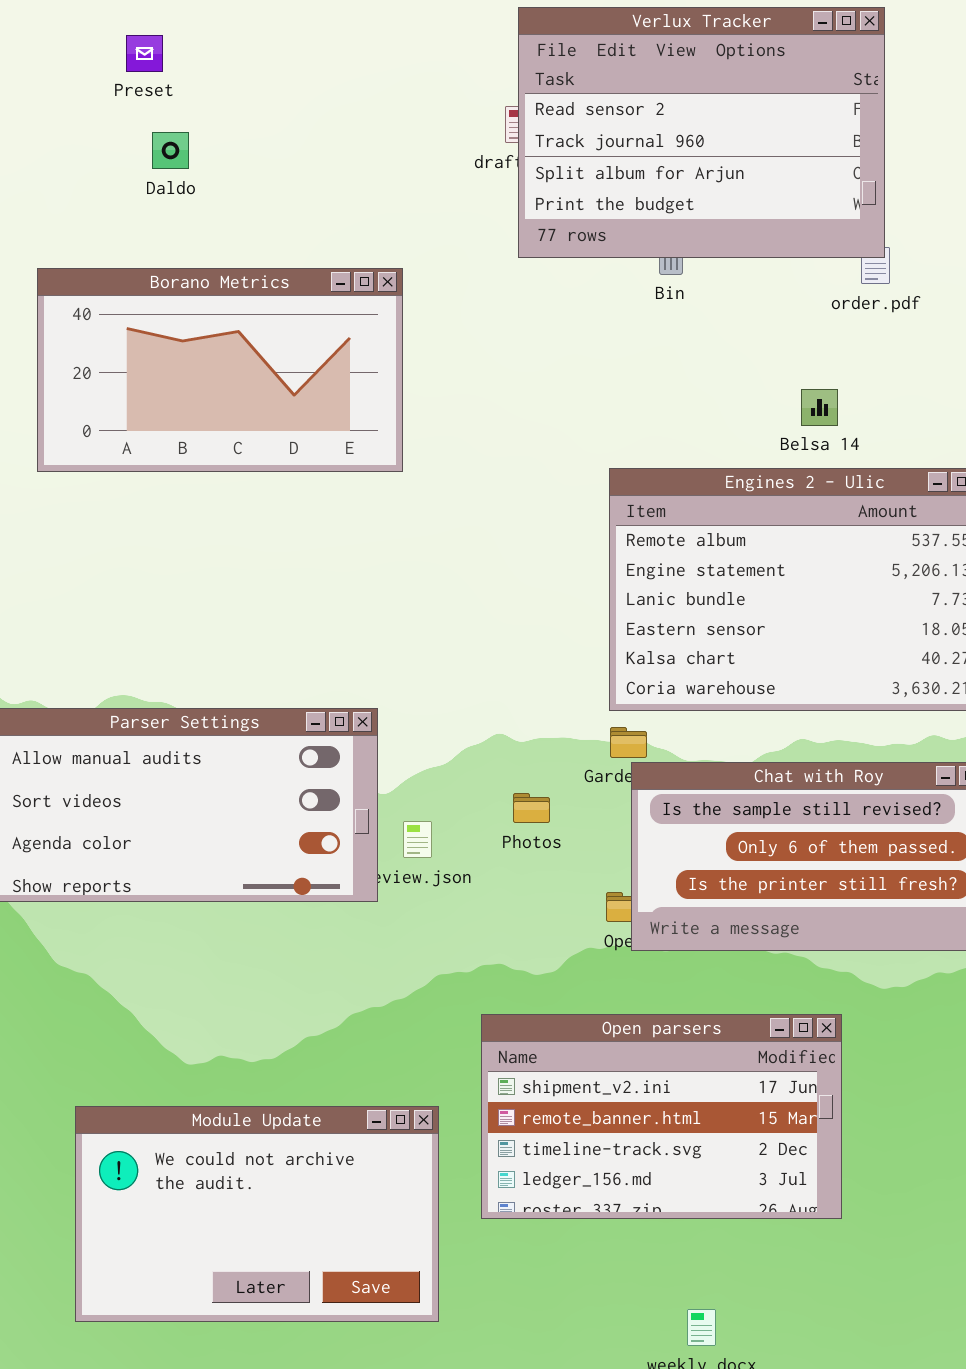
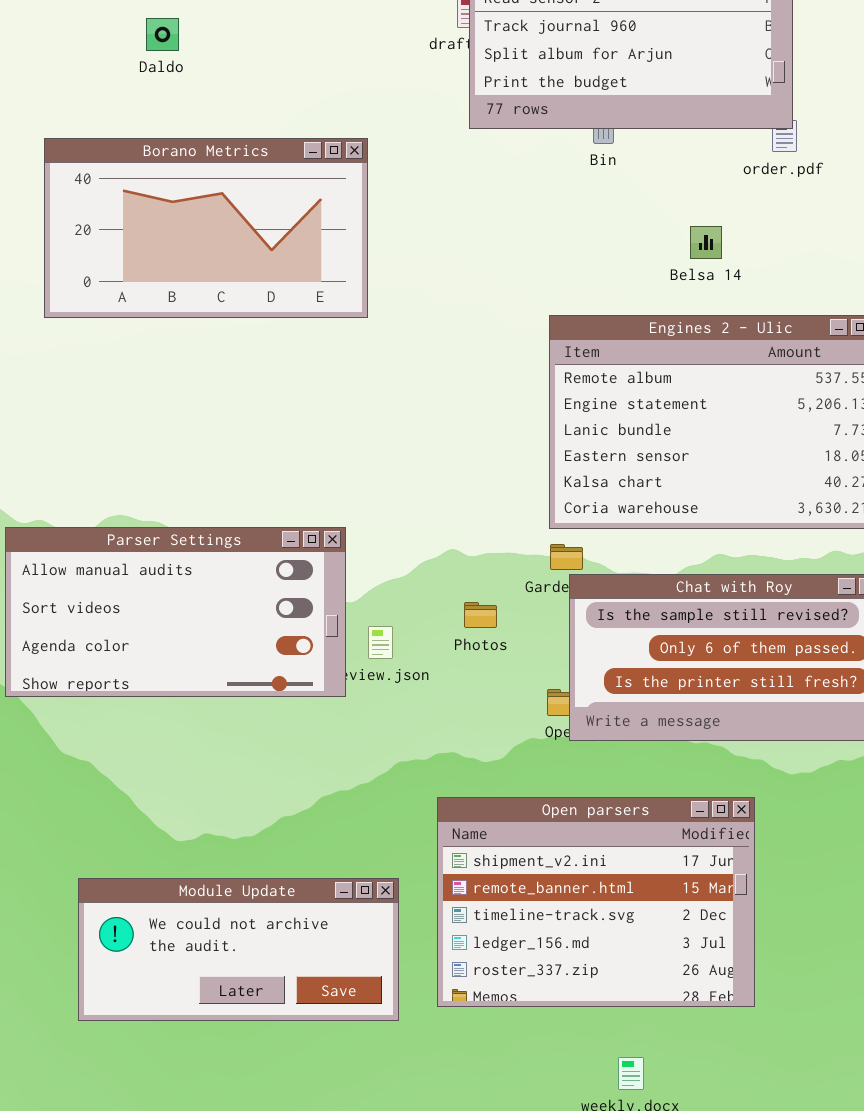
Belsa 14: [801,389,838,426] -> [690,226,722,259], moved
Open parsers: [481,1014,842,1219] -> [437,797,755,1007], resized
Module Update: [75,1106,439,1322] -> [78,878,399,1021], resized

